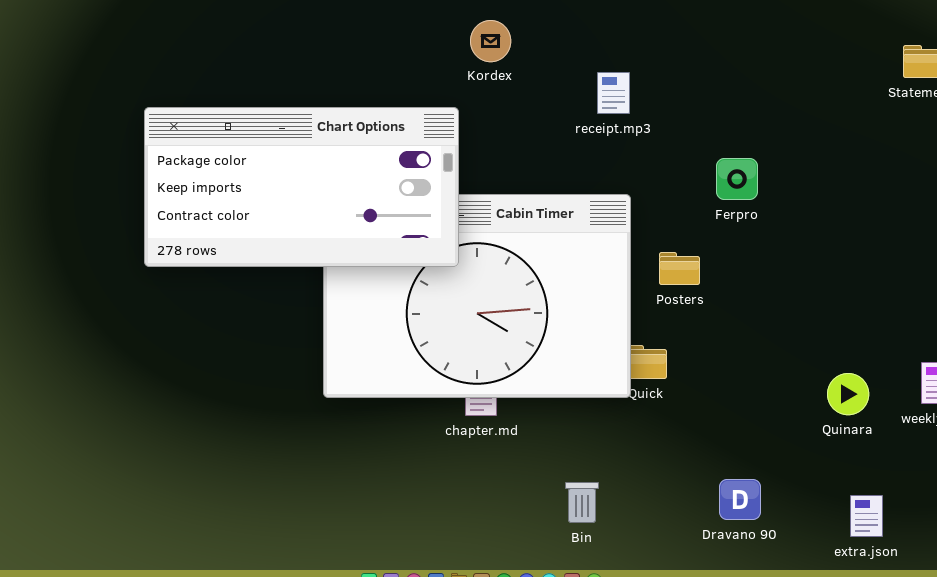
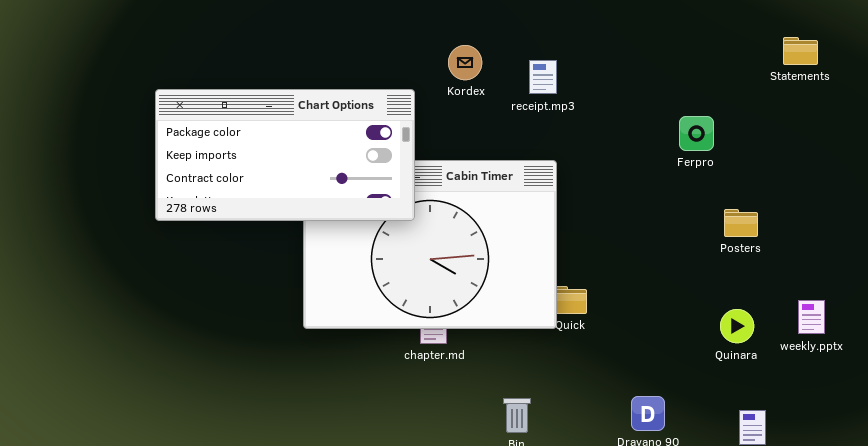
Kordex: [470,20,511,62] -> [448,45,482,80], moved
Ferpro: [716,158,758,200] -> [679,116,714,151], moved
Posters: [659,252,700,285] -> [724,209,758,237], moved

